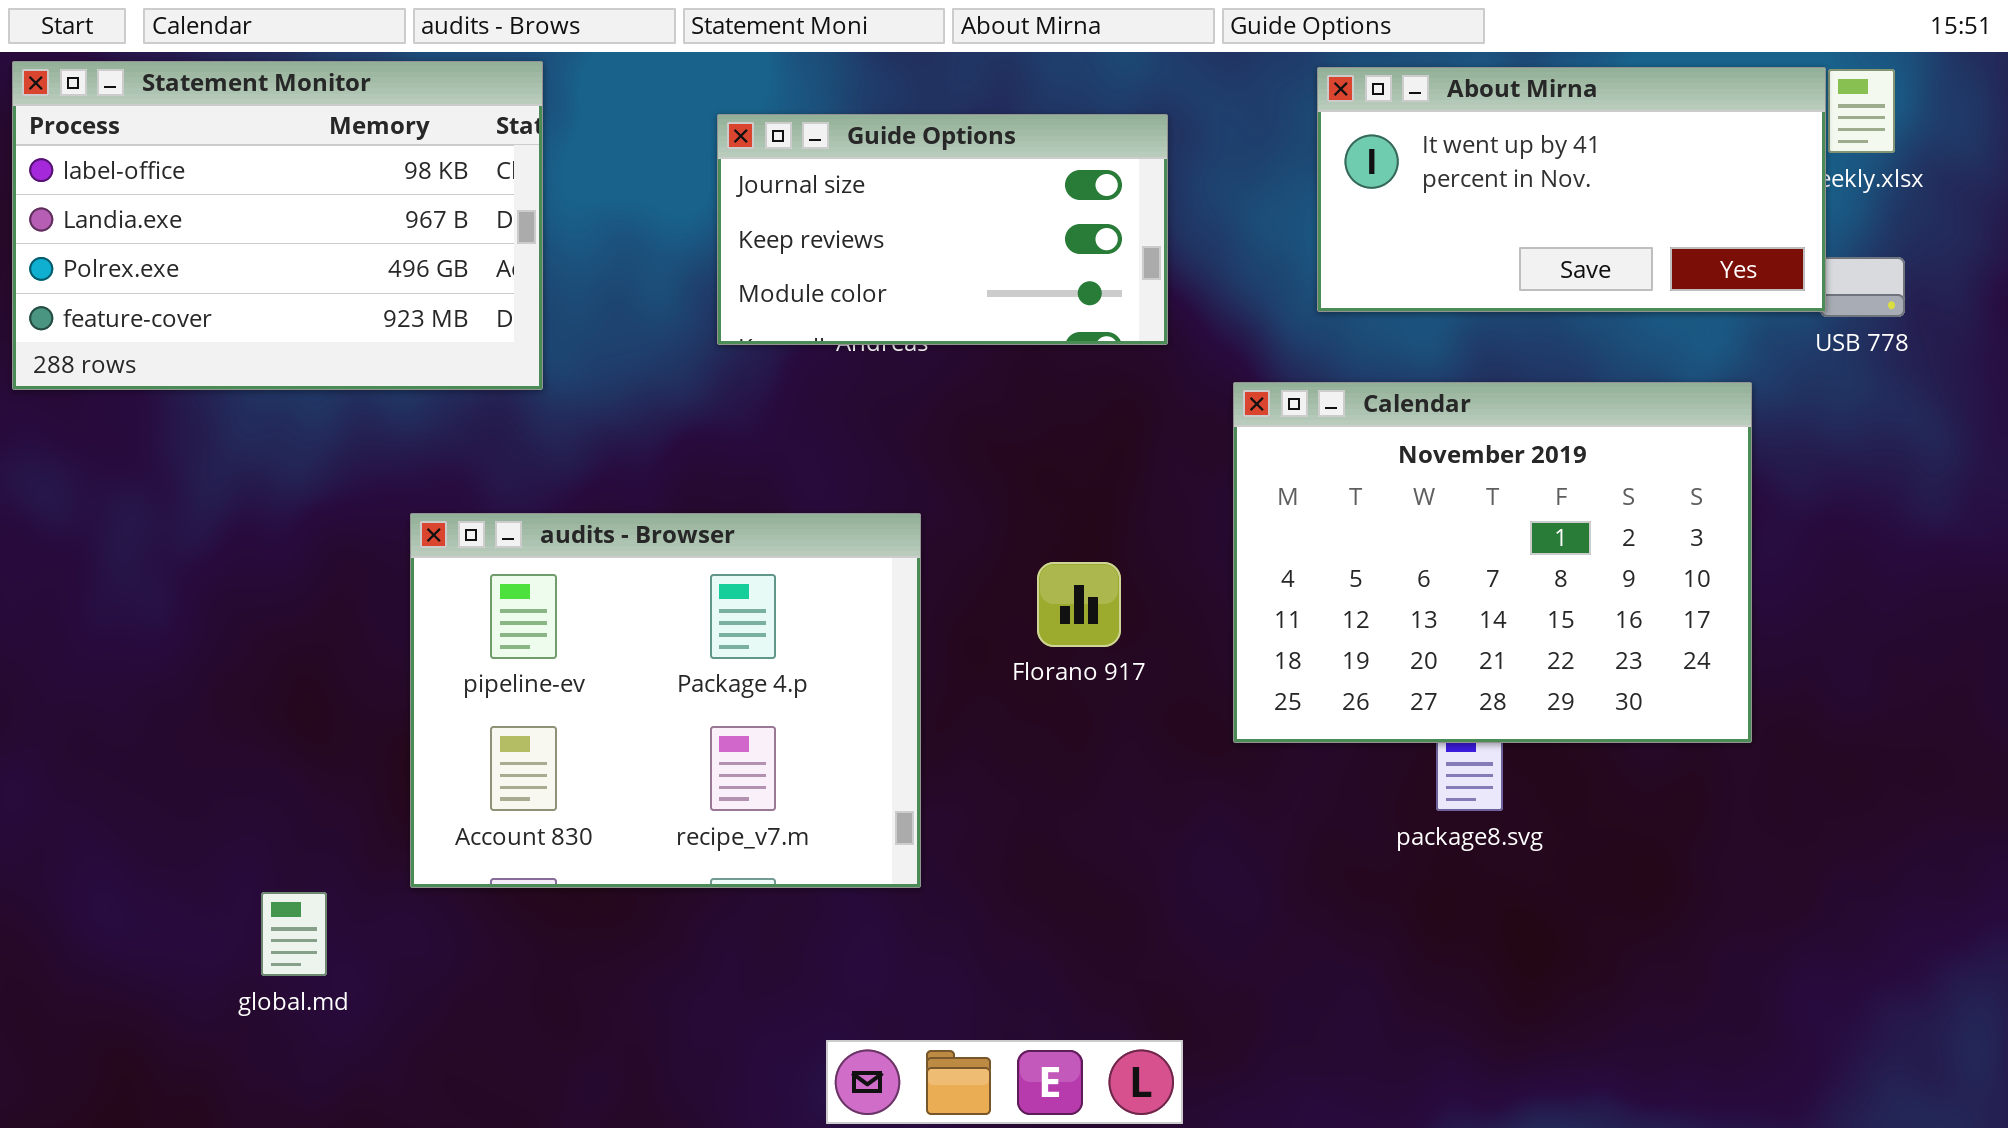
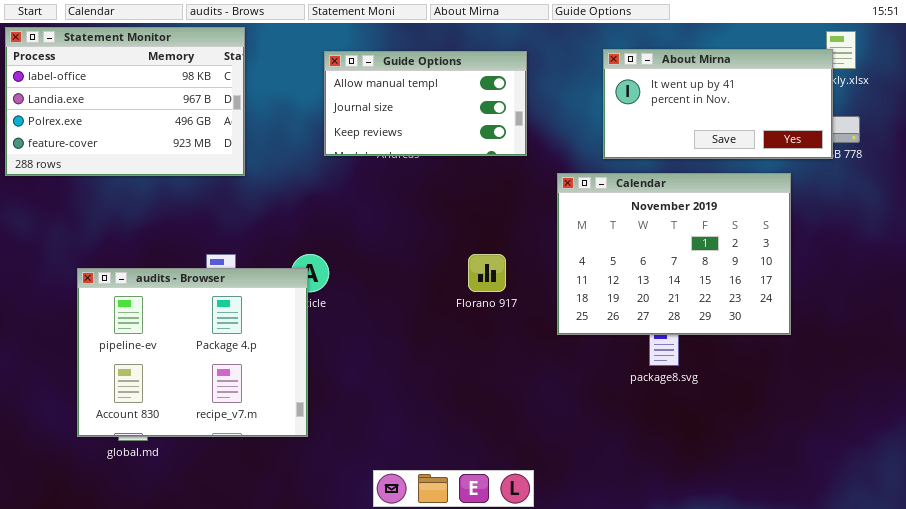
About Mirna: [1317,67,1826,312] -> [603,49,833,159], moved
Guide Options: [717,114,1168,345] -> [324,51,527,156], scrolled up 1 row
audits - Browser: [410,513,921,888] -> [77,268,308,437], moved

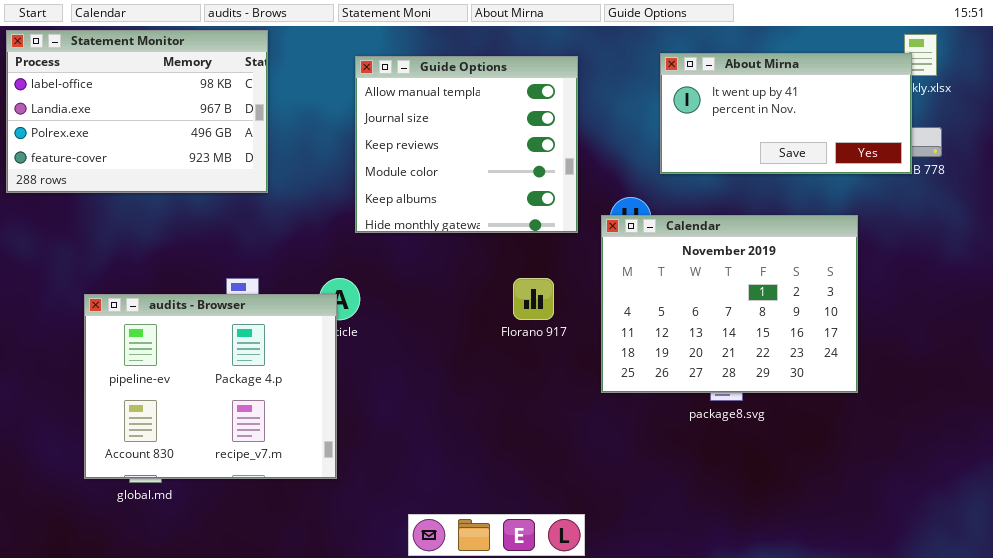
Guide Options: [324,51,527,156] -> [355,56,578,233], resized
Calendar: [557,173,791,335] -> [601,215,858,393], moved

